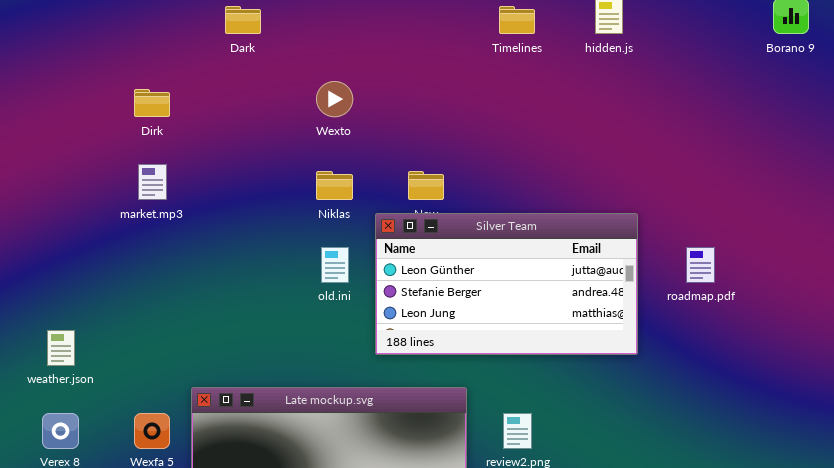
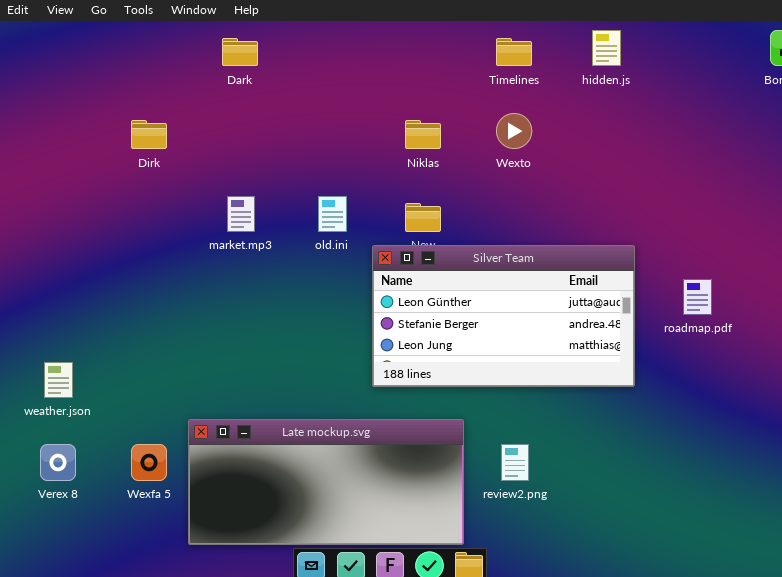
Wexto: [316,81,353,117] -> [496,113,532,149], moved
market.mp3: [138,164,167,200] -> [227,196,255,232], moved
Niklas: [316,171,353,200] -> [405,120,441,149], moved
old.ini: [321,247,349,283] -> [318,196,347,232], moved

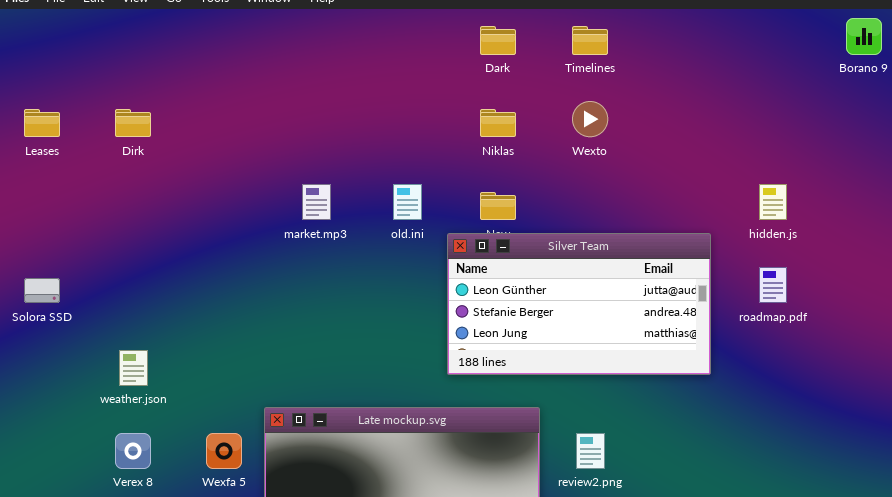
hidden.js: [592,30,621,66] -> [759,184,787,220], moved
Dark: [222,38,258,66] -> [480,26,516,55], moved
Dirk: [131,120,167,149] -> [115,109,151,137], moved

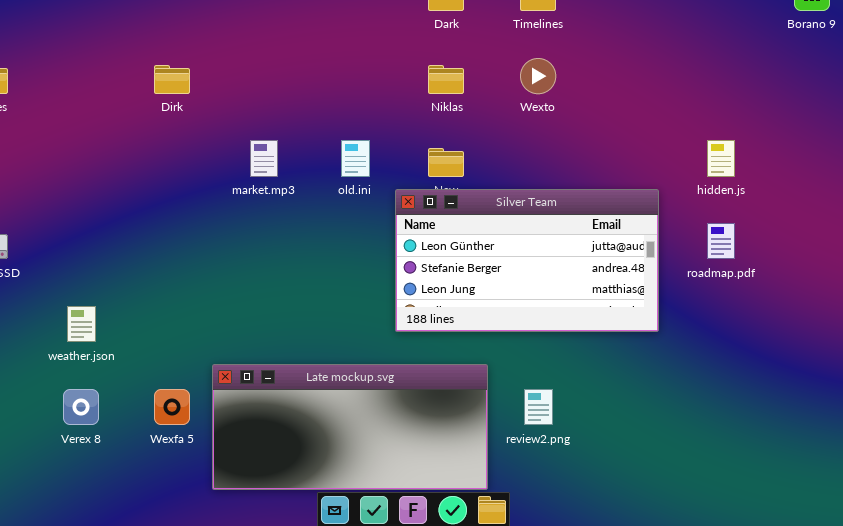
Dirk: [115,109,151,137] -> [154,65,190,94], moved

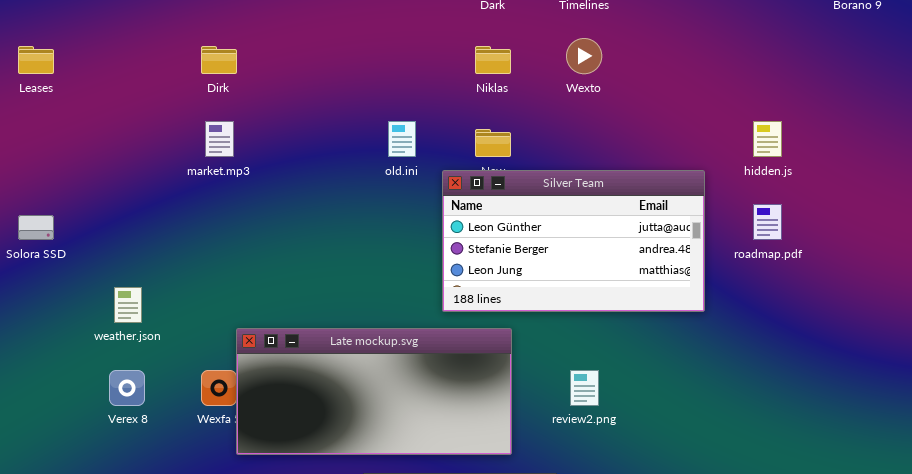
market.mp3: [250,140,278,177] -> [205,121,234,157], moved
Late mockup.svg: [212,364,488,490] -> [236,328,512,455], moved

